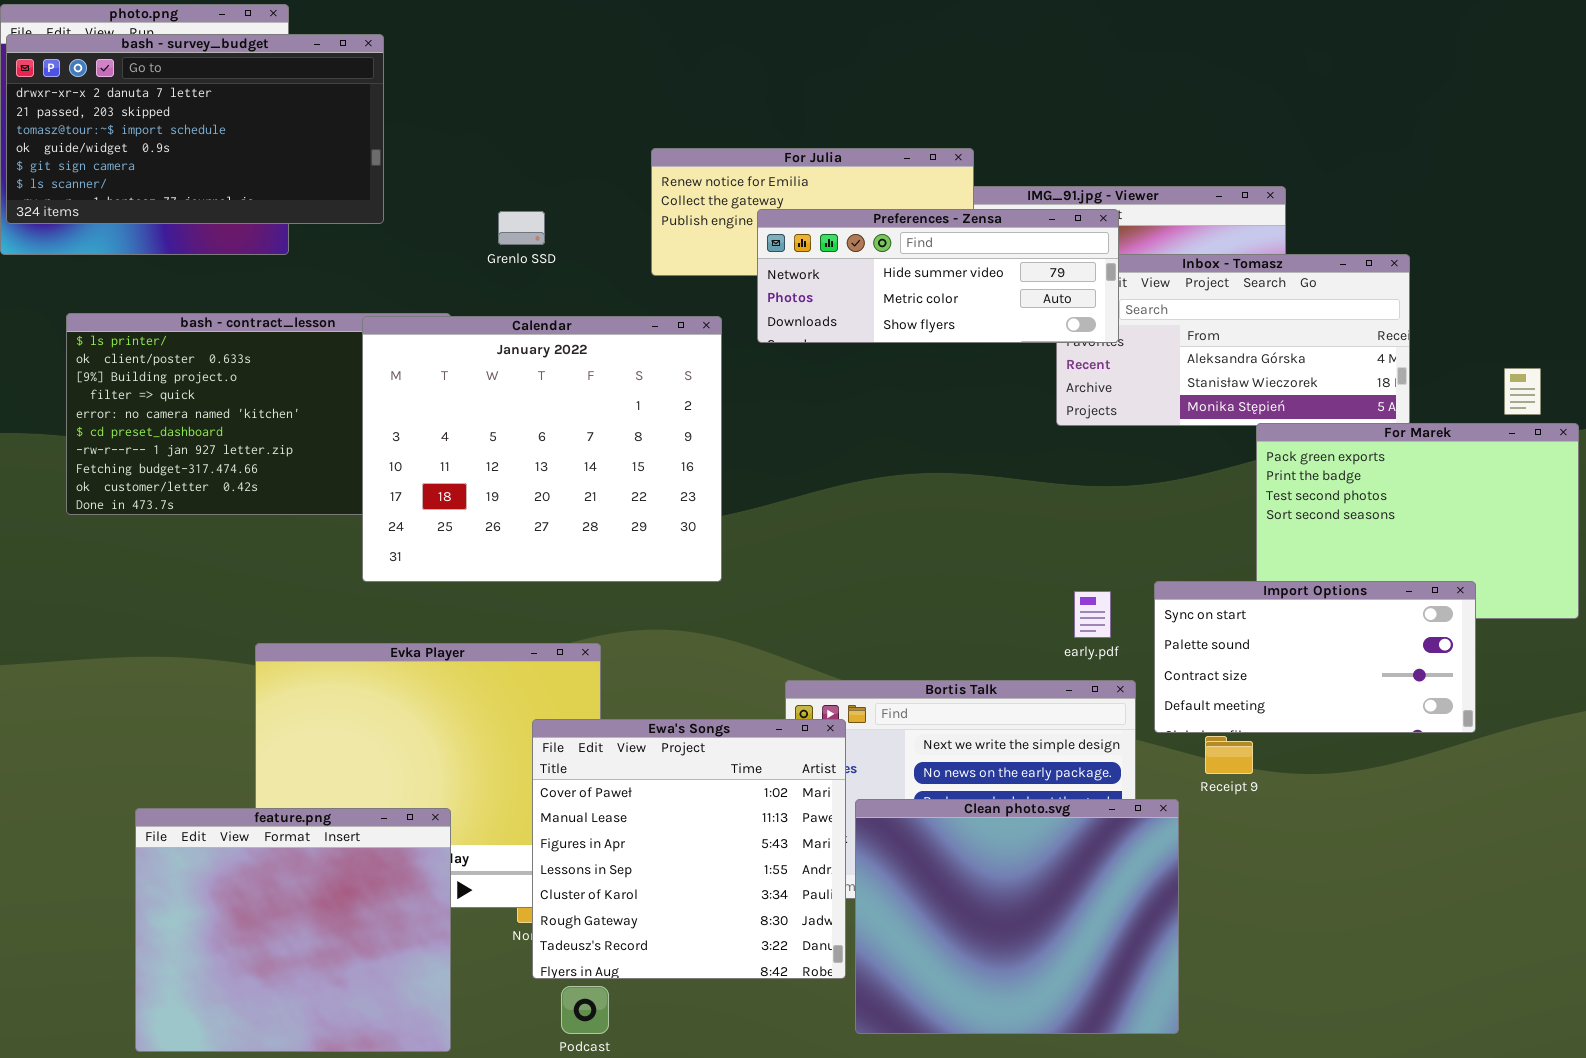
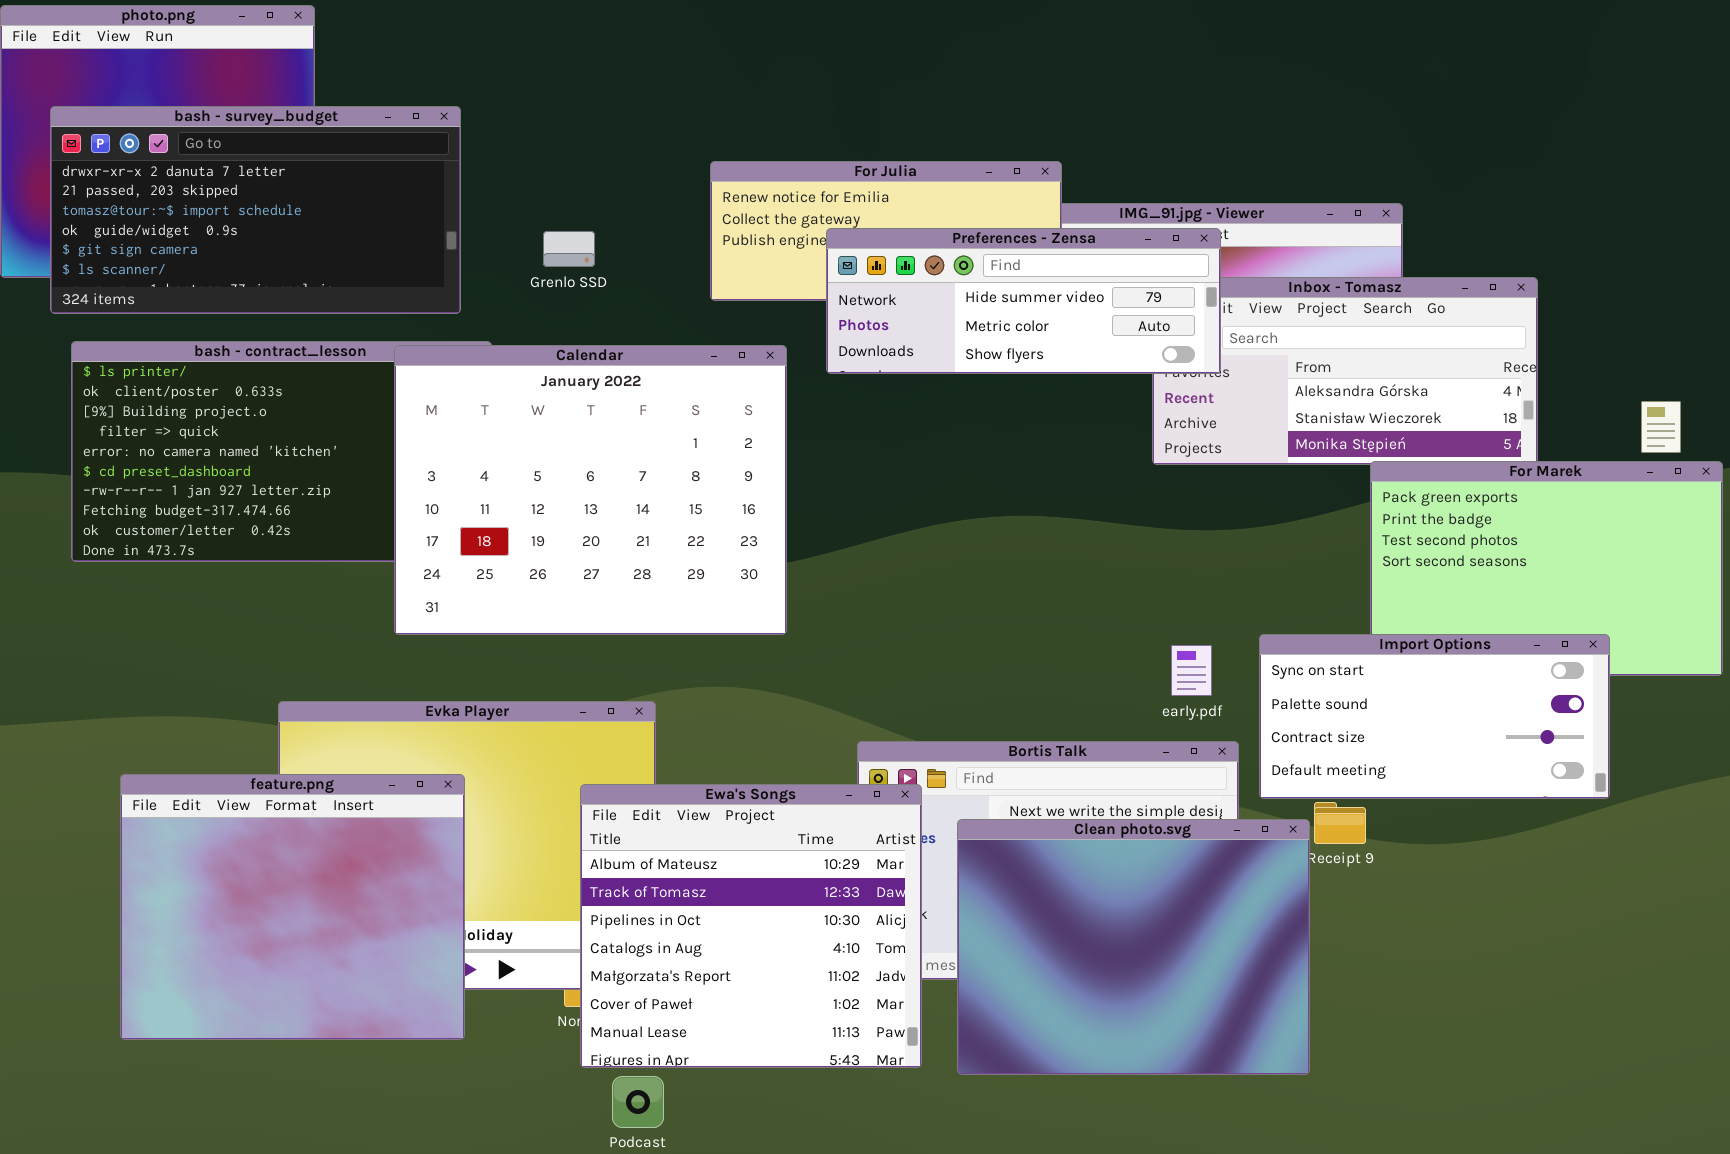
bash - survey_budget: [6,34,384,224] -> [50,106,461,314], moved
Ewa's Songs: [532,719,846,979] -> [580,784,922,1068], scrolled up 5 rows
Clean photo.svg: [855,799,1179,1034] -> [957,819,1310,1075], moved
feature.png: [135,808,451,1052] -> [120,774,465,1040], moved

